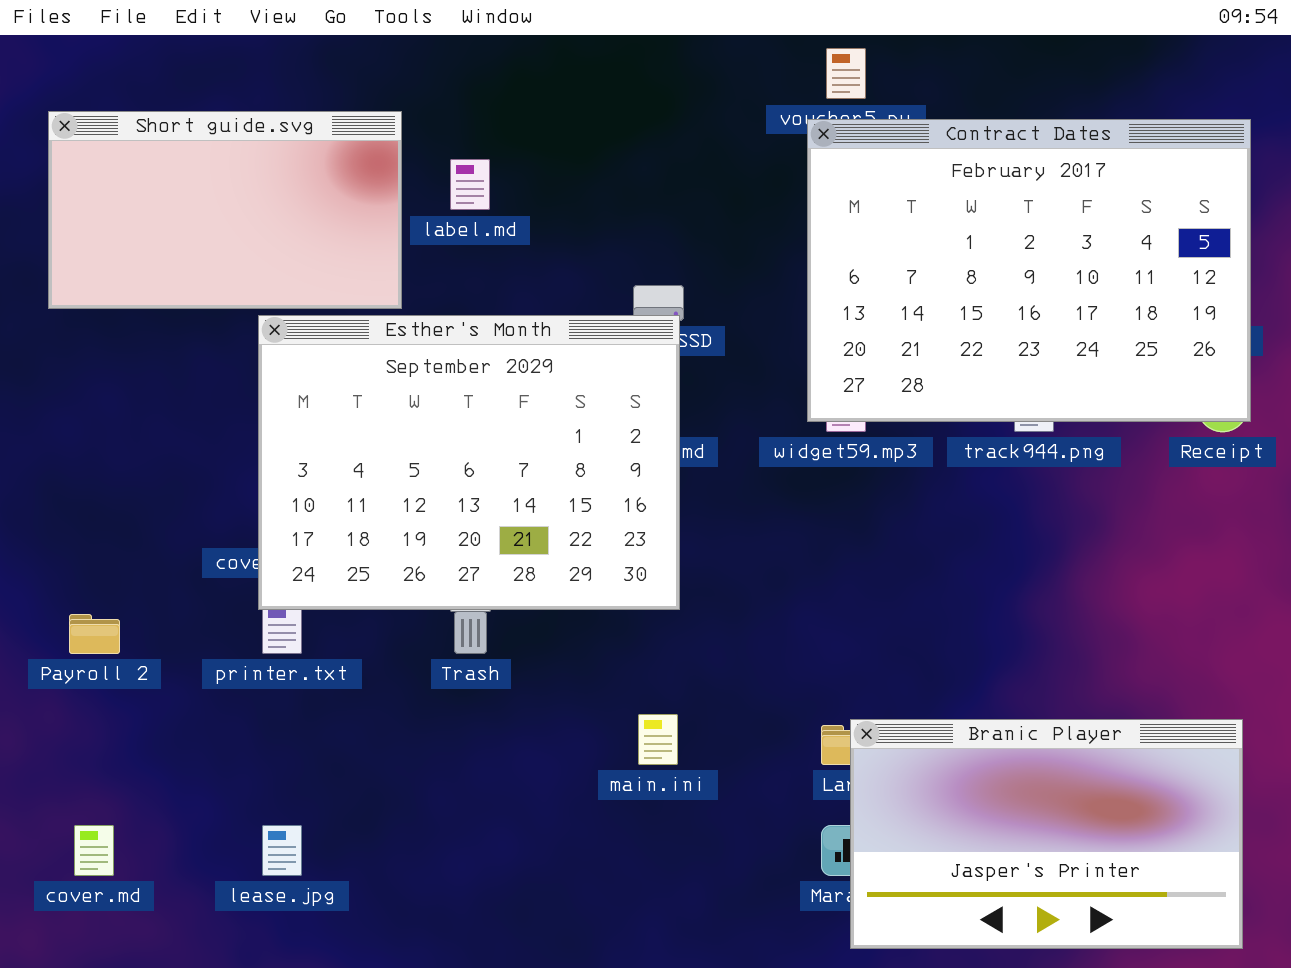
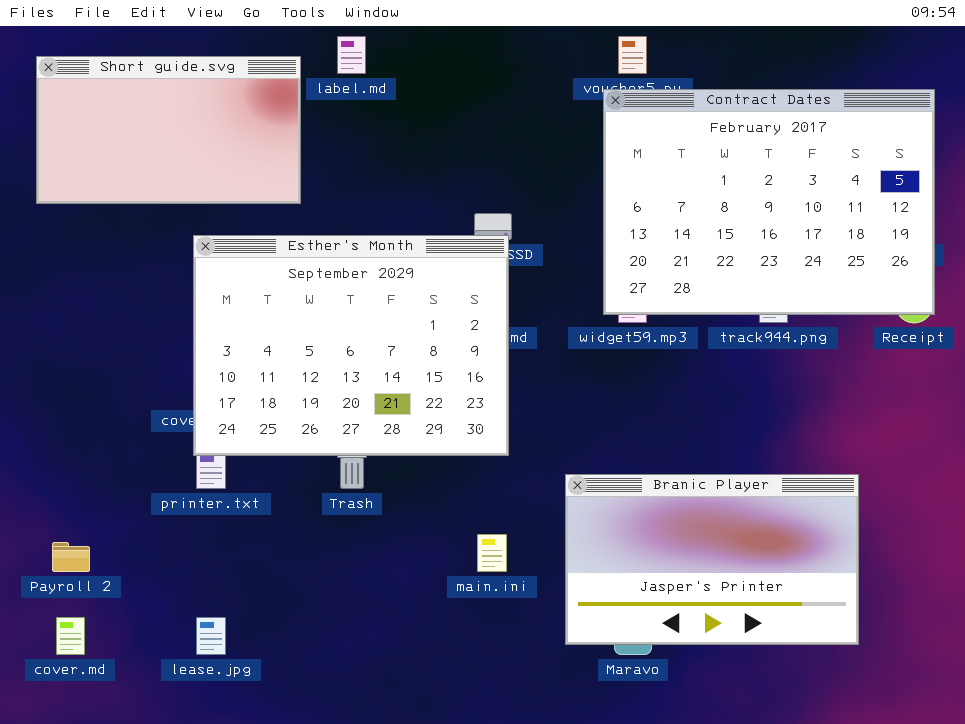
Short guide.svg: [48,111,402,309] -> [36,56,301,204], moved
label.md: [450,159,490,210] -> [337,36,366,74], moved
Payroll 2: [69,614,120,654] -> [52,542,90,572], moved
Branic Player: [850,719,1243,949] -> [565,474,859,645], moved

